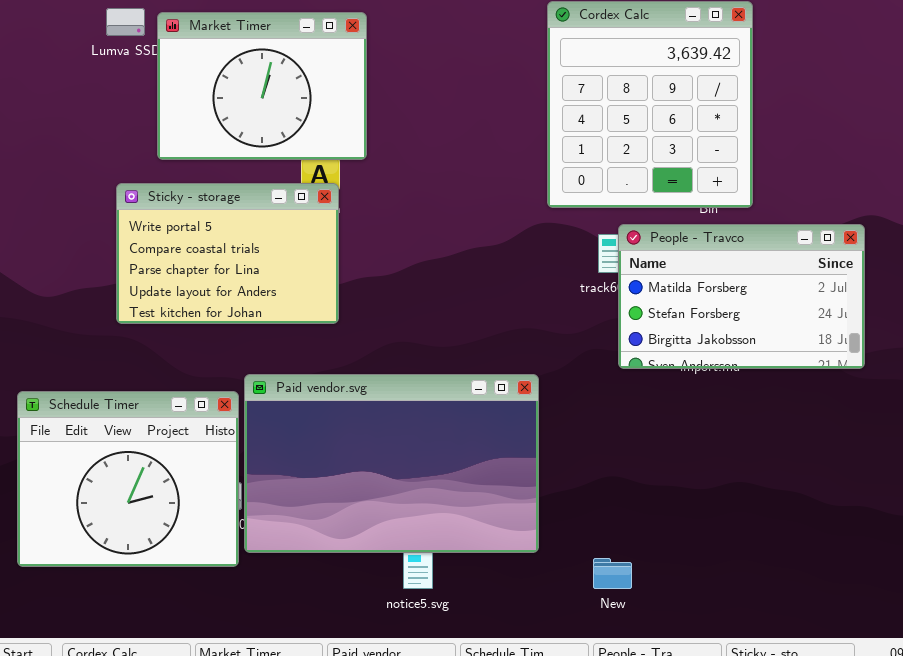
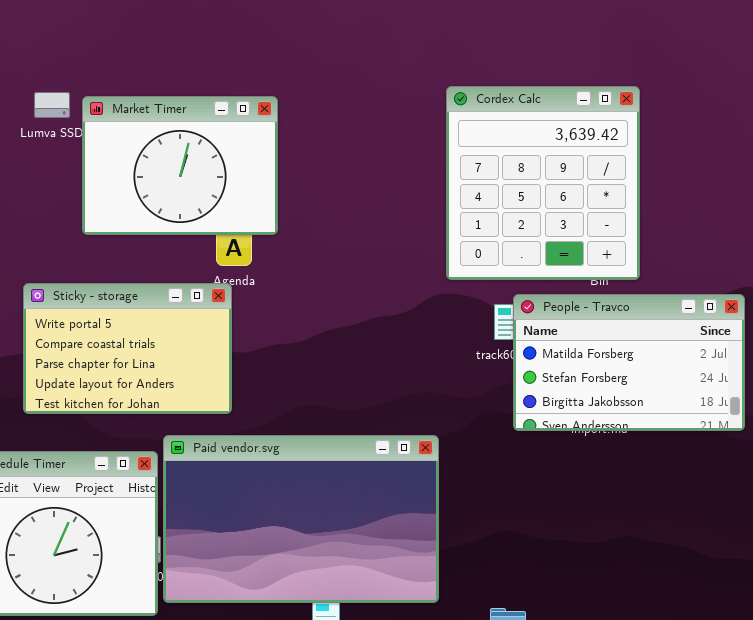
Sticky - storage: [116,183,339,324] -> [23,283,232,414], moved

